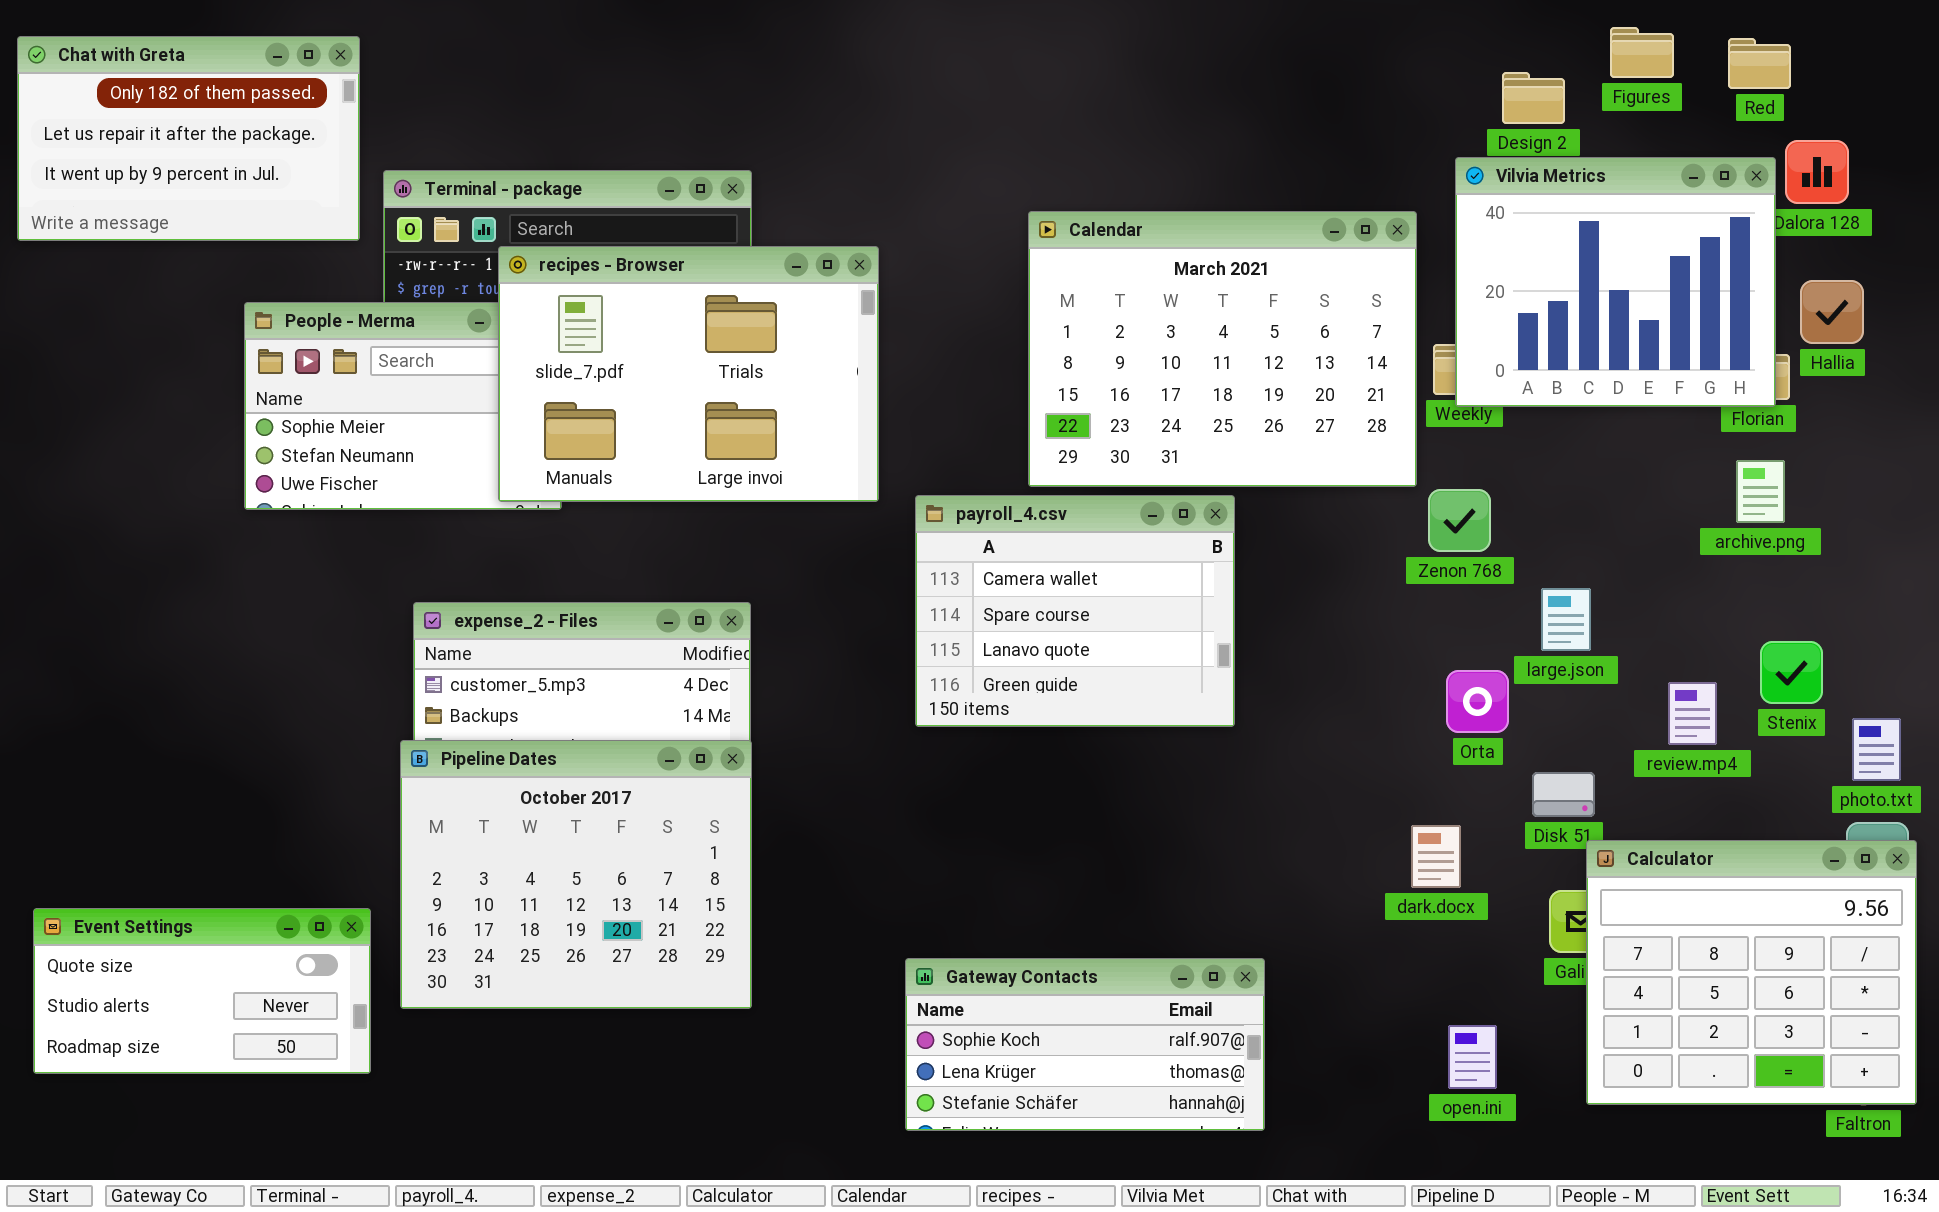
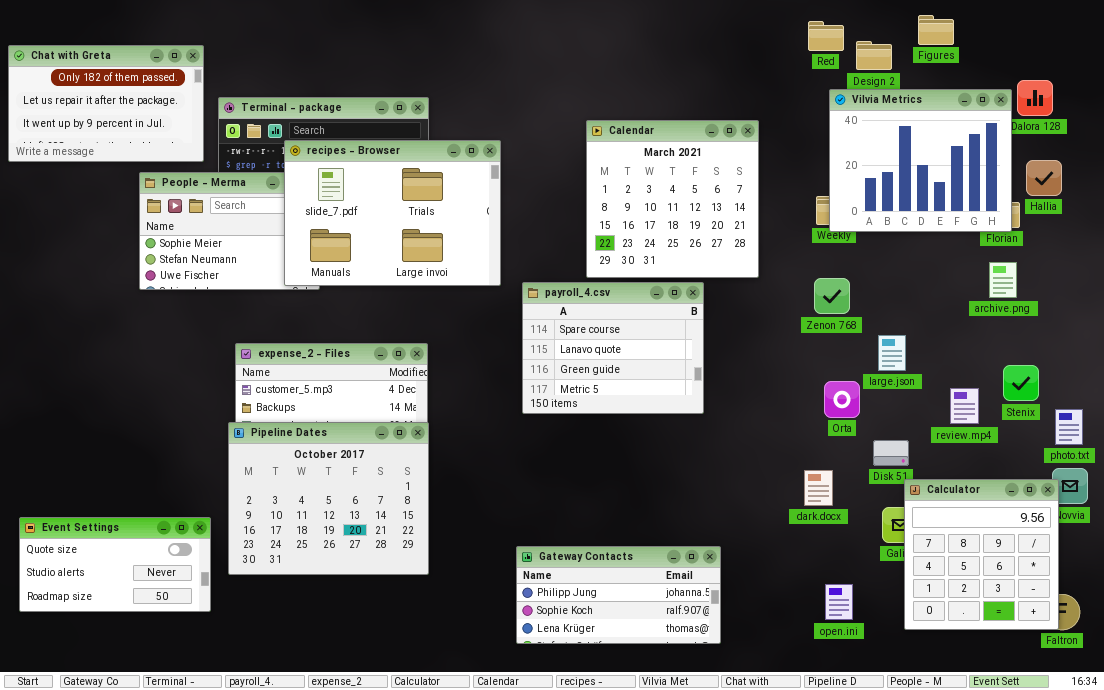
Chat with Greta: [17,36,360,241] -> [8,45,204,162], moved
Red: [1728,38,1791,89] -> [808,21,844,51], moved
Calendar: [1028,211,1417,487] -> [586,120,759,278], resized
payroll_4.csv: [915,495,1235,727] -> [522,282,704,414], scrolled down 1 row
Calculator: [1586,840,1917,1105] -> [904,479,1059,630], resized
Gateway Contacts: [905,958,1265,1131] -> [516,546,721,644], scrolled up 1 row

